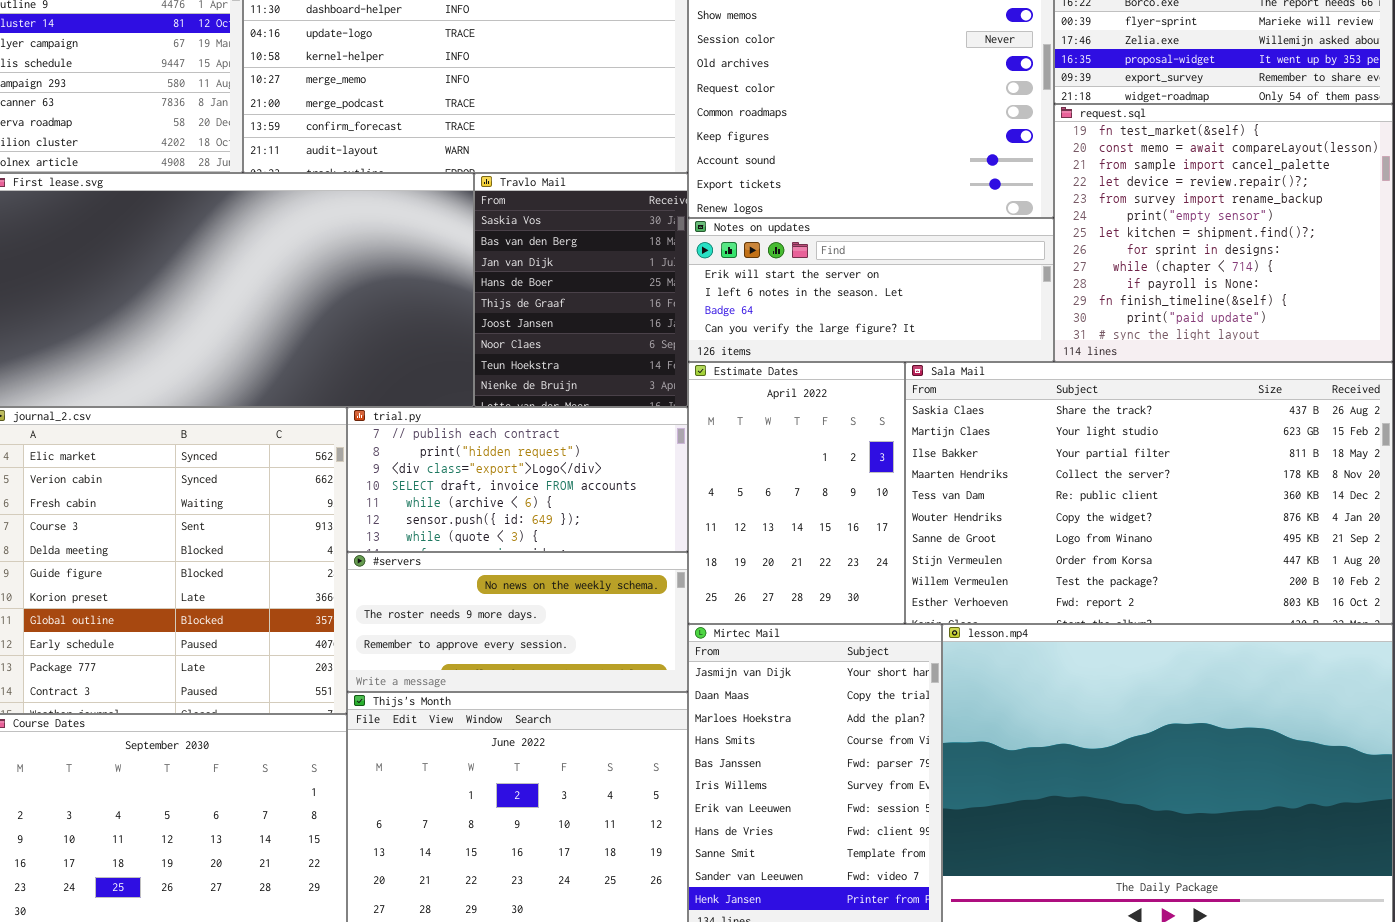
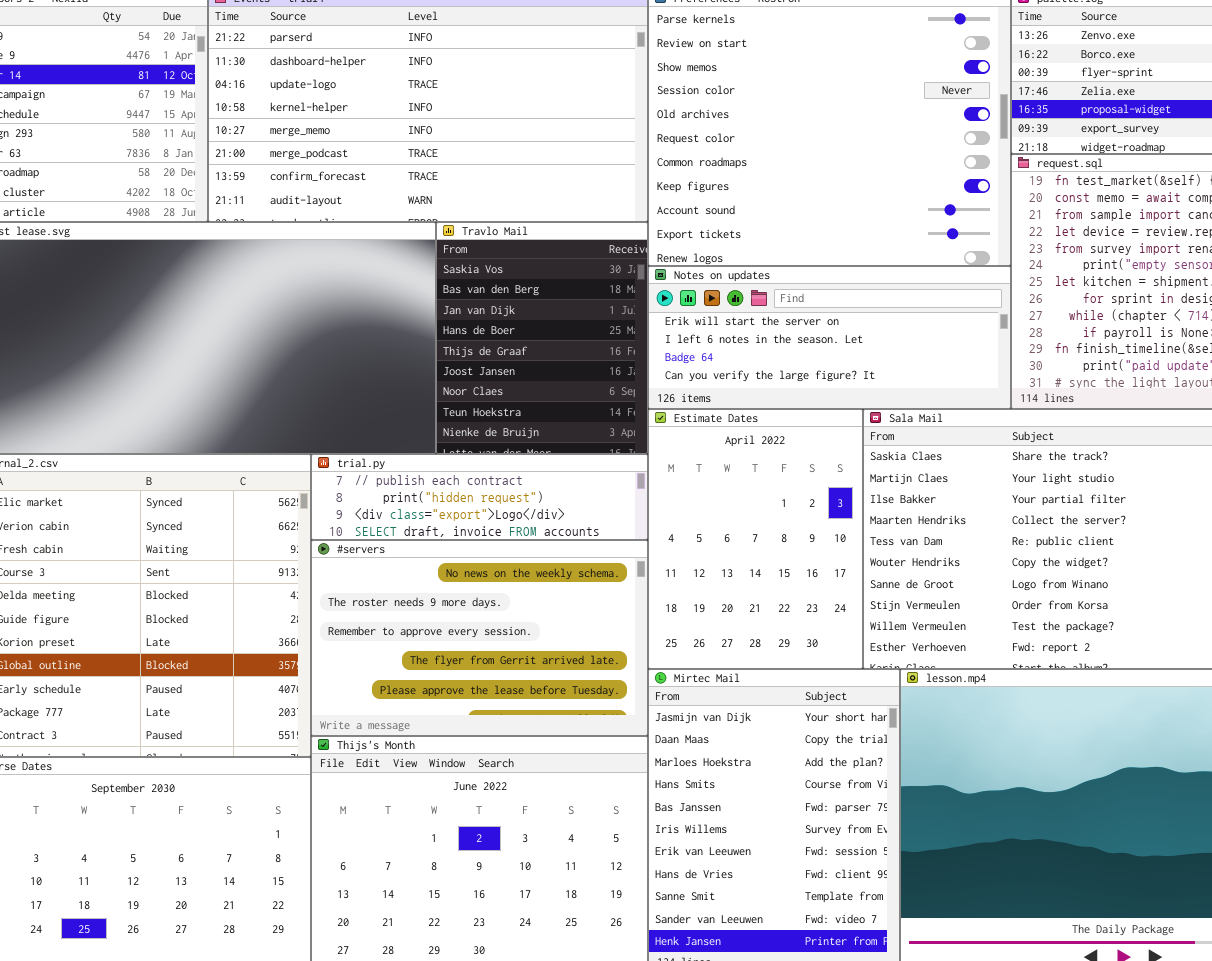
trial.py: [347,407,688,552] -> [311,454,648,540], resized
#servers: [347,552,688,692] -> [311,540,648,736], resized

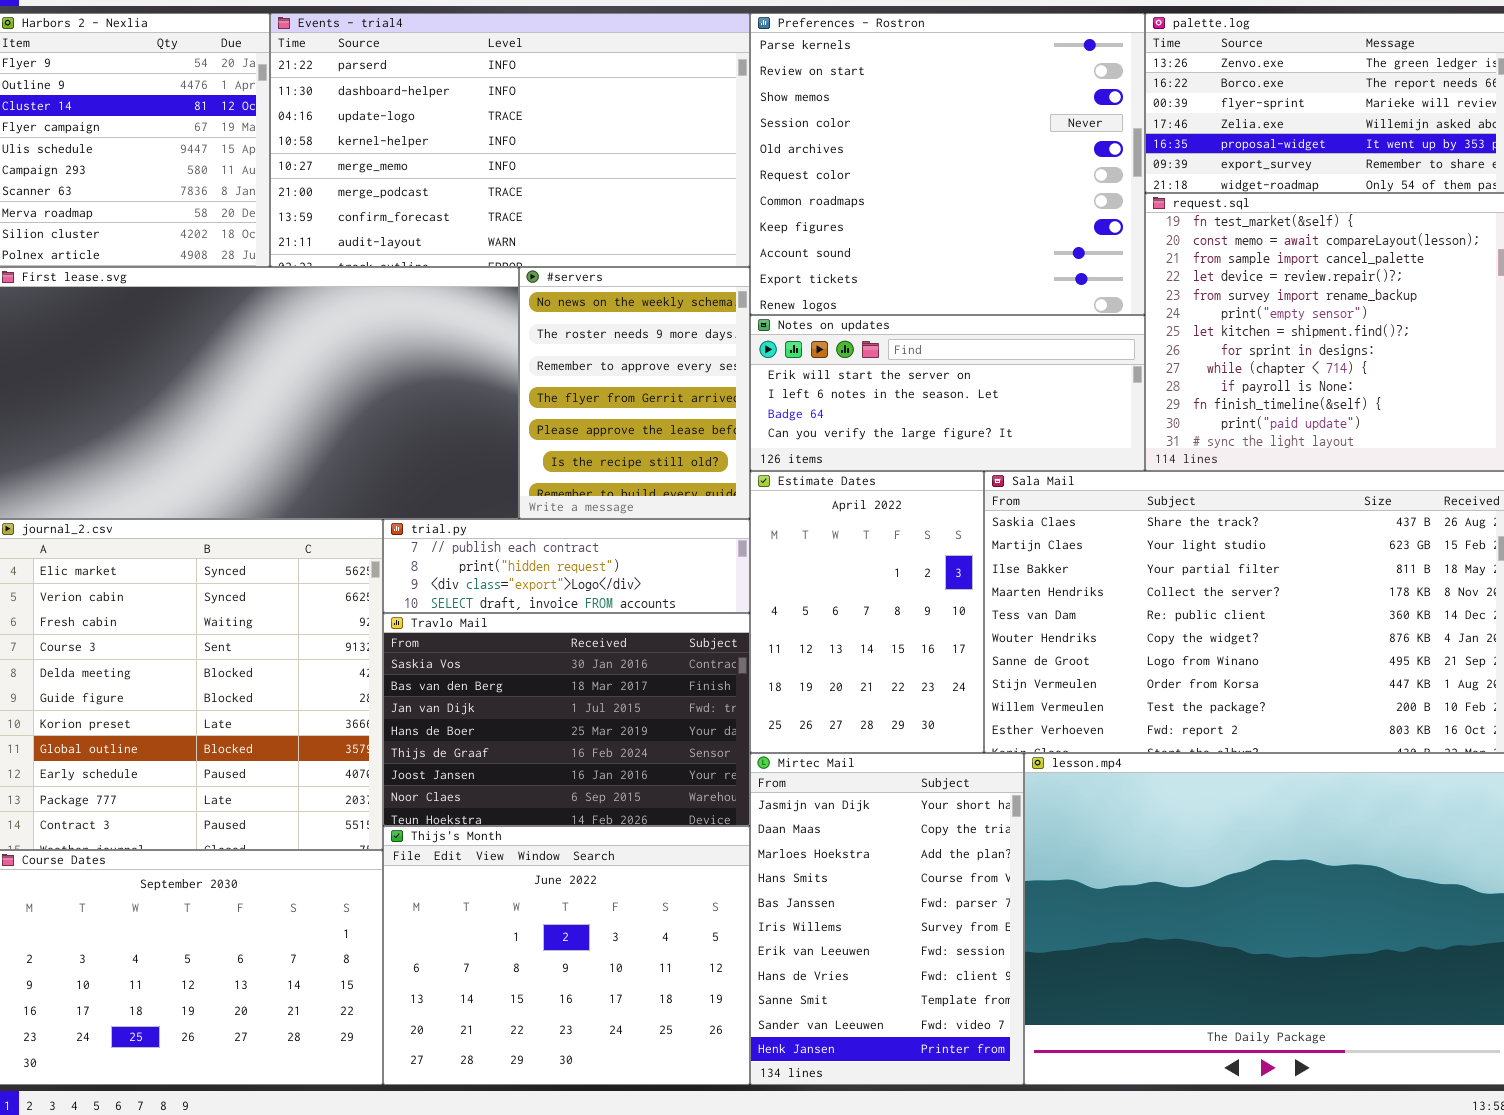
Travlo Mail: [436,222,648,454] -> [383,613,750,826], moved, resized
#servers: [311,540,648,736] -> [519,267,750,519], moved, resized

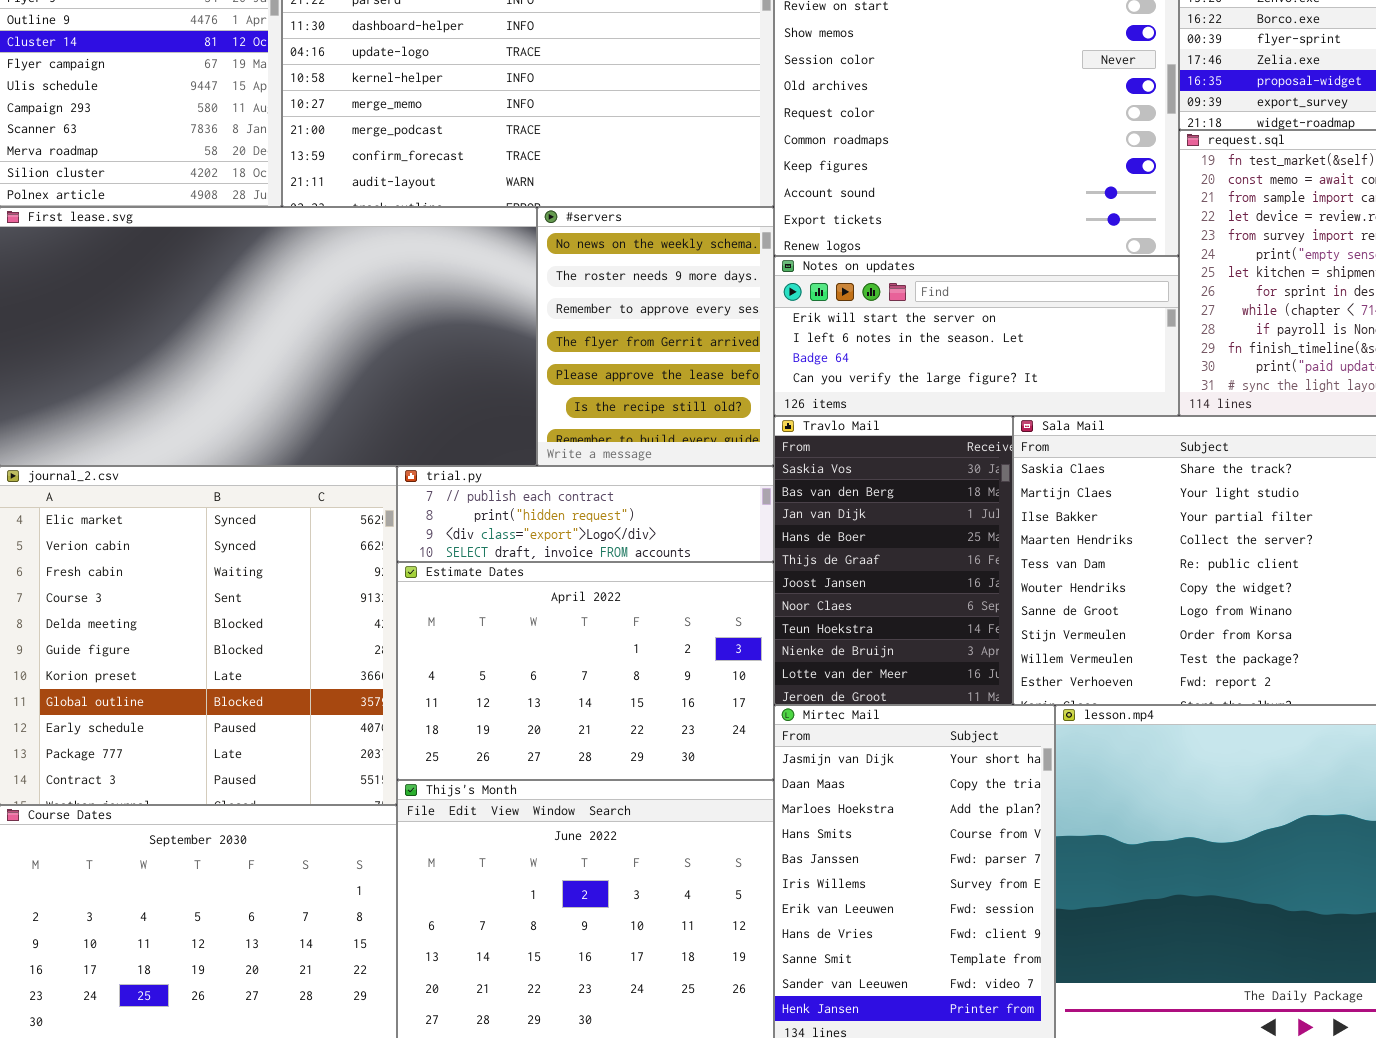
Estimate Dates: [750,471,984,753] -> [397,562,774,780], moved, resized
Travlo Mail: [383,613,750,826] -> [774,416,1013,705], moved, resized

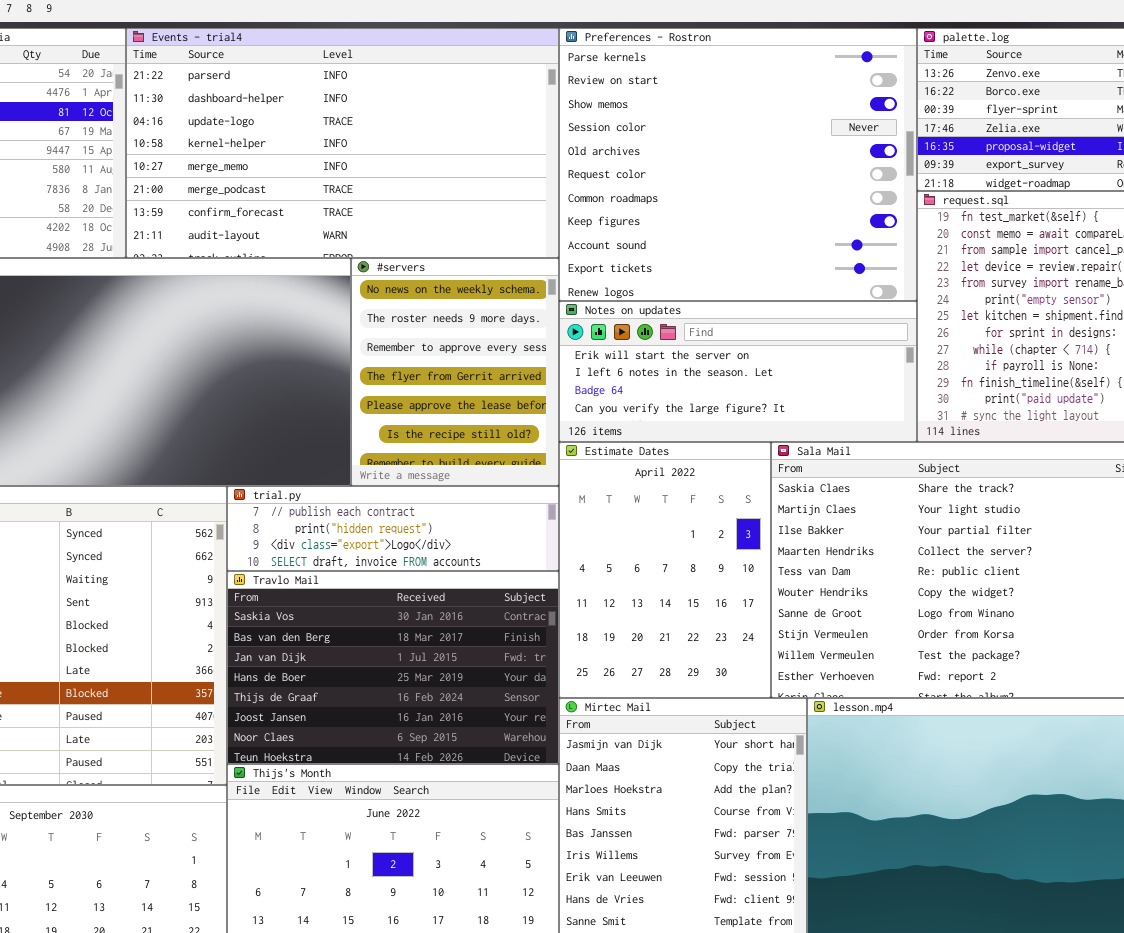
Travlo Mail: [774,416,1013,705] -> [227,571,559,764], moved, resized
Estimate Dates: [397,562,774,780] -> [559,442,771,698], moved, resized

